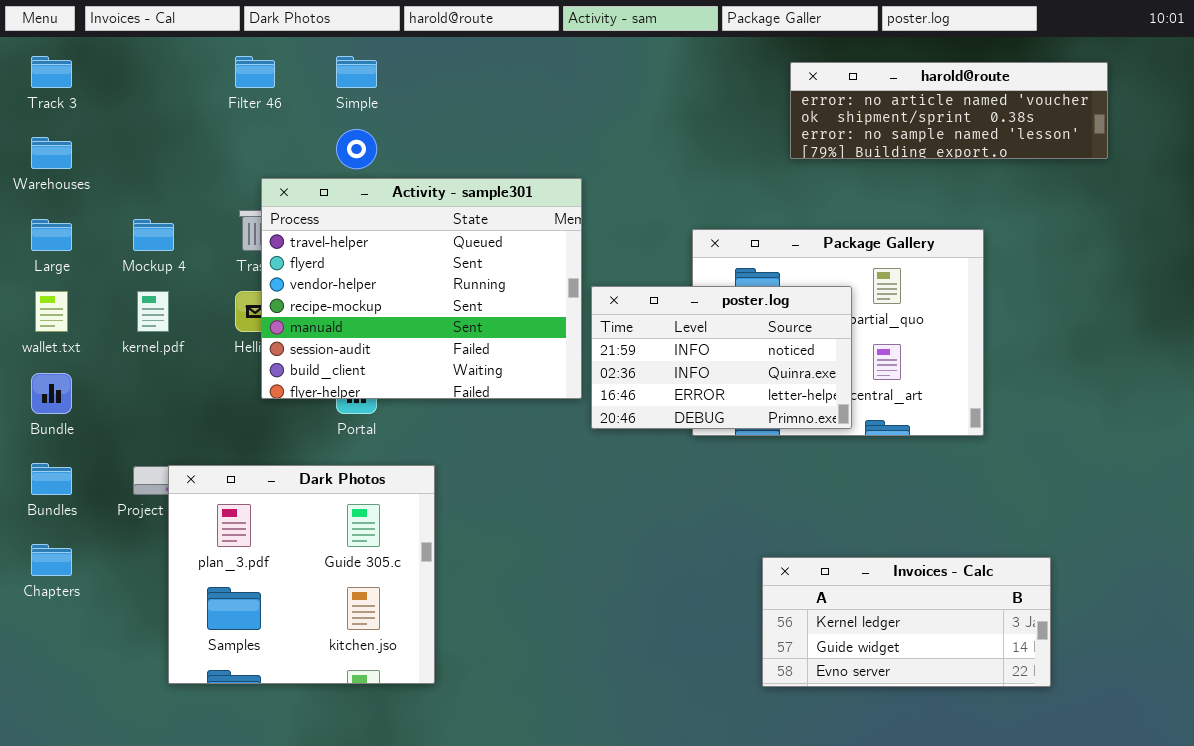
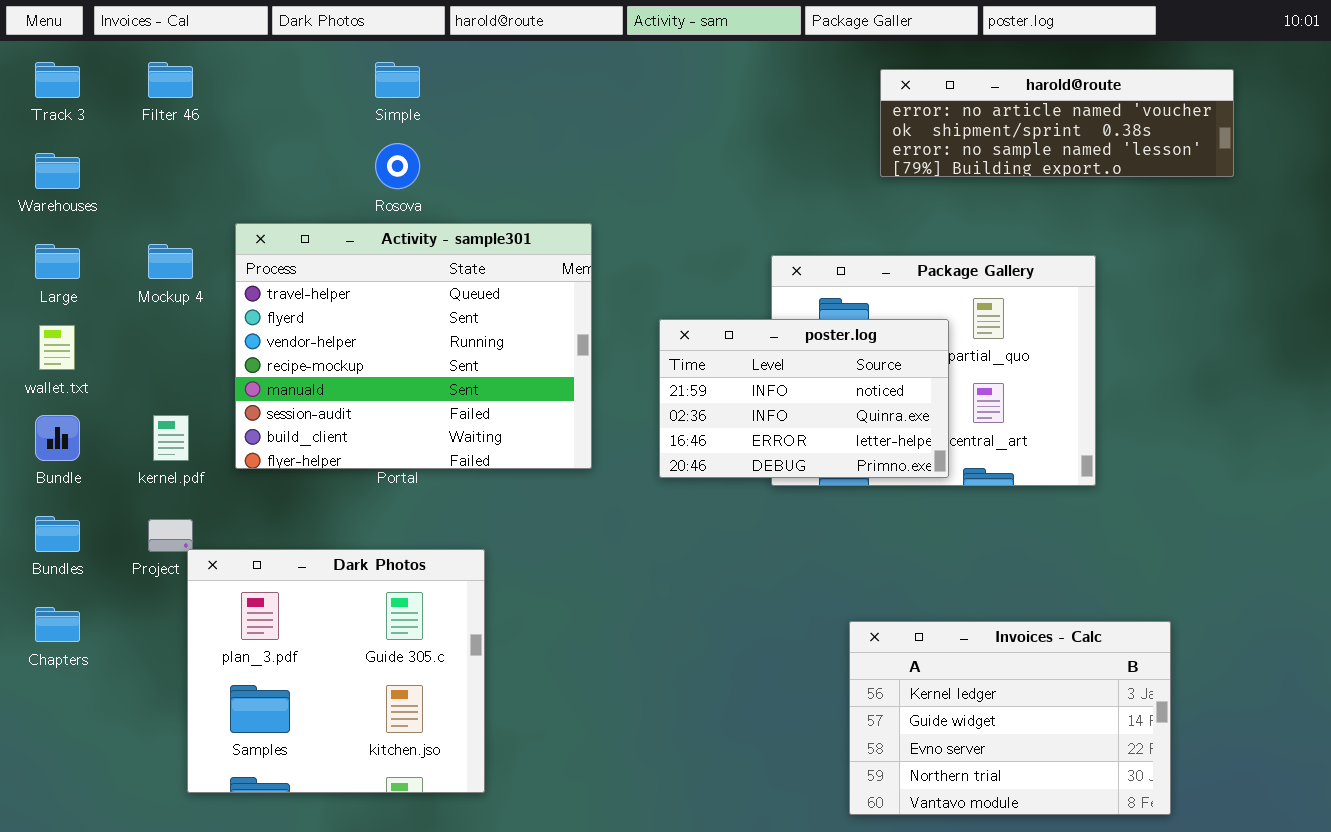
Filter 46: [235,56,275,88] -> [148,62,193,98], moved
Activity - sample301: [261,178,582,399] -> [235,223,592,469], moved
kernel.pdf: [137,291,169,332] -> [153,415,189,461], moved
Dark Photos: [168,465,435,684] -> [187,549,485,793], moved
Invoices - Calc: [762,557,1051,687] -> [849,621,1171,815], resized

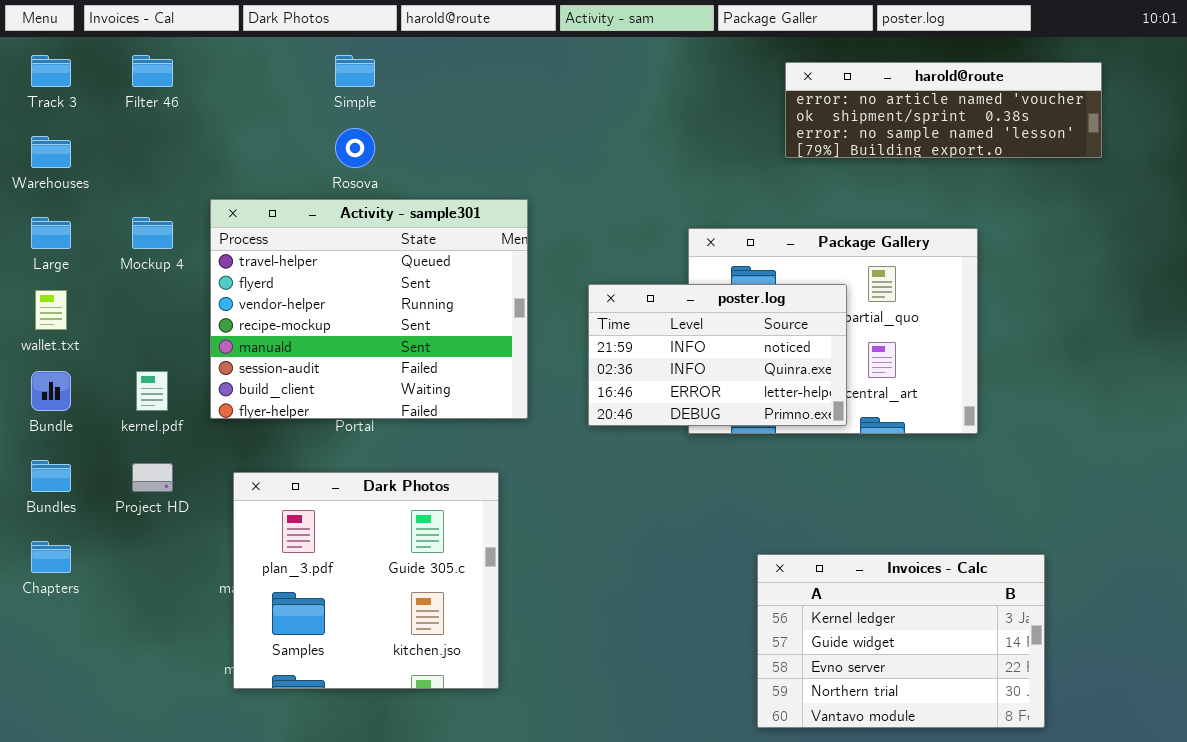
Dark Photos: [187,549,485,793] -> [233,472,499,689], moved

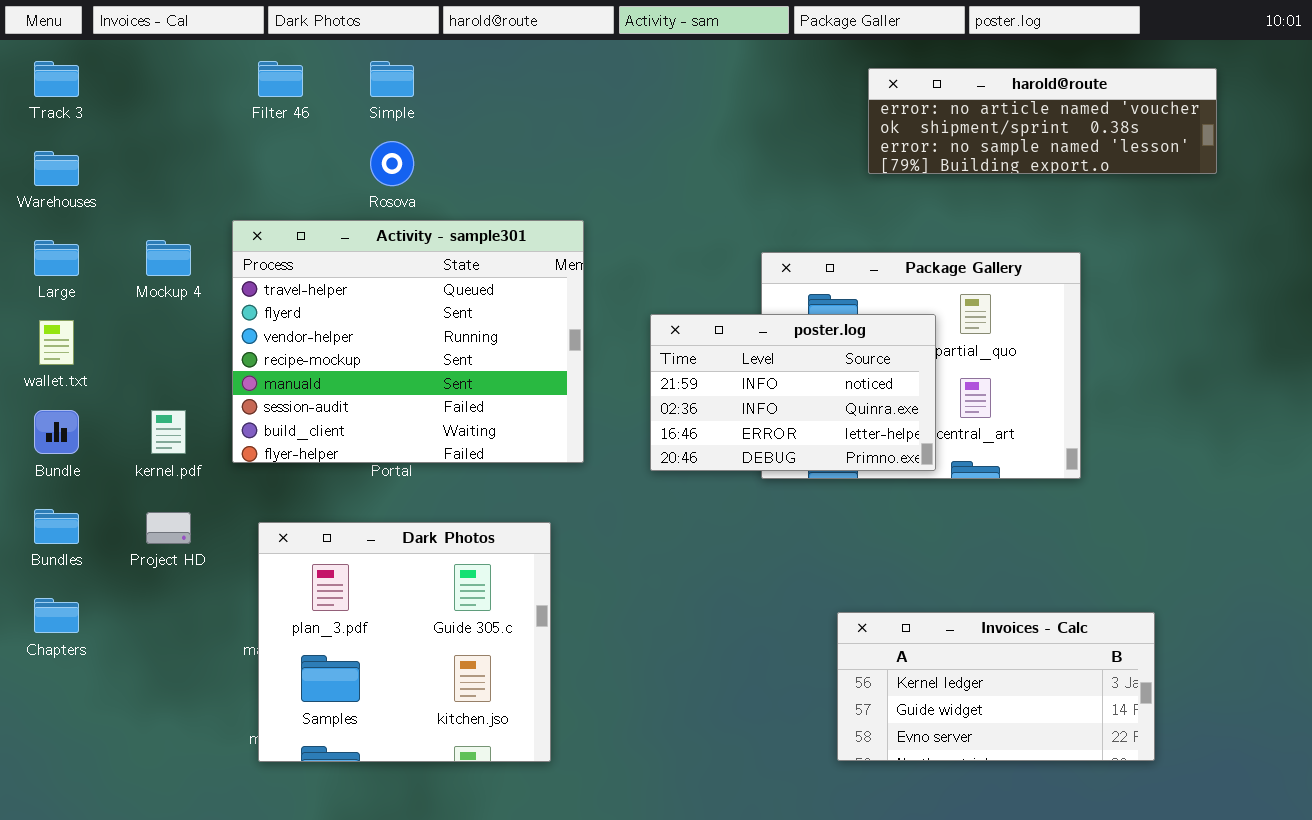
Filter 46: [132,55,173,87] -> [258,61,303,97], moved
Invoices - Calc: [757,554,1045,728] -> [837,612,1155,761], resized

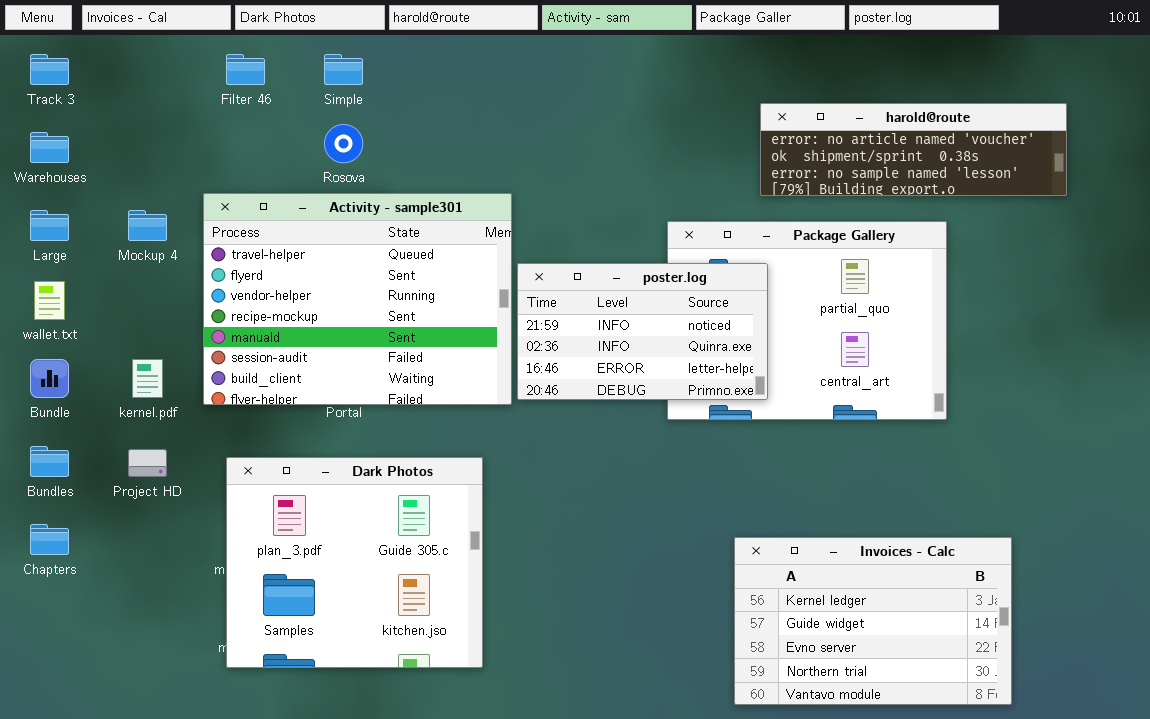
harold@route: [868,68,1217,174] -> [760,103,1067,196], moved
poster.log: [650,314,936,471] -> [517,263,768,400], moved
Invoices - Calc: [837,612,1155,761] -> [734,537,1012,705], resized

